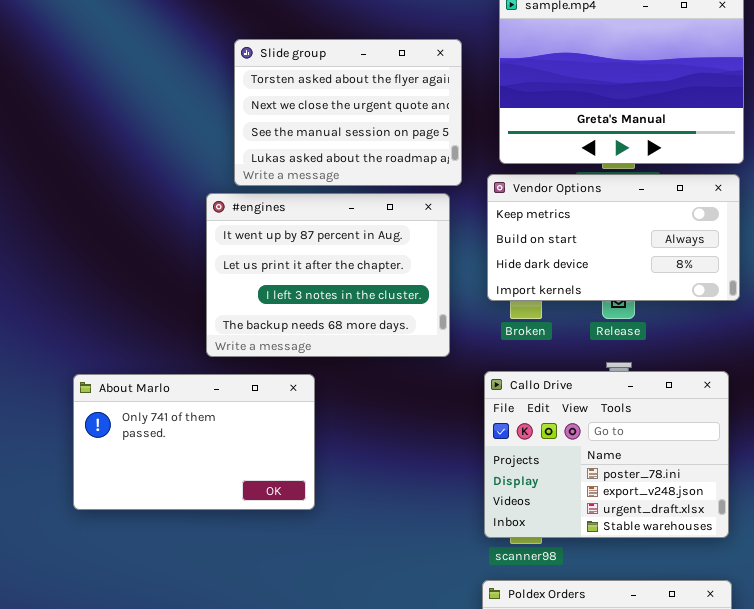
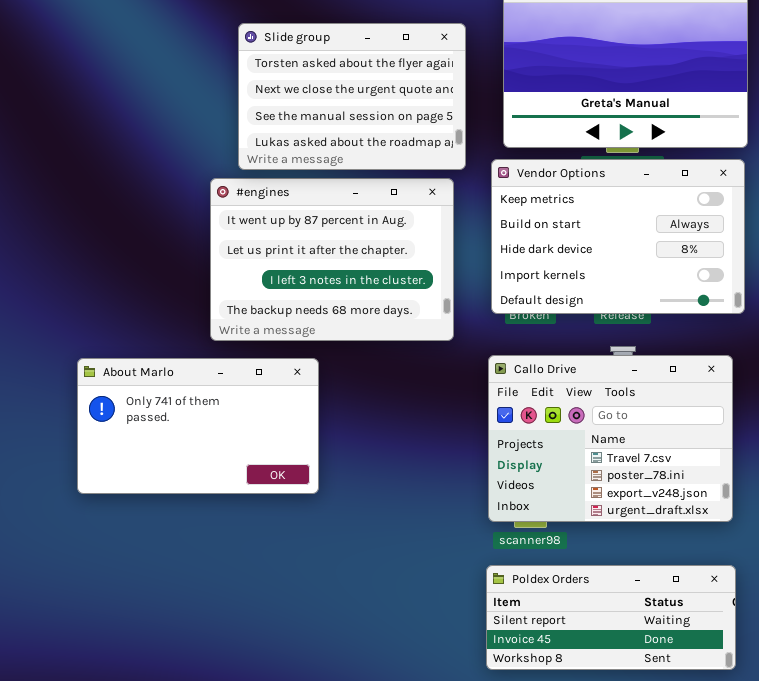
Vendor Options: [487,174,740,301] -> [491,159,745,314], resized
Callo Drive: [484,371,729,538] -> [488,355,733,522], scrolled up 1 row

